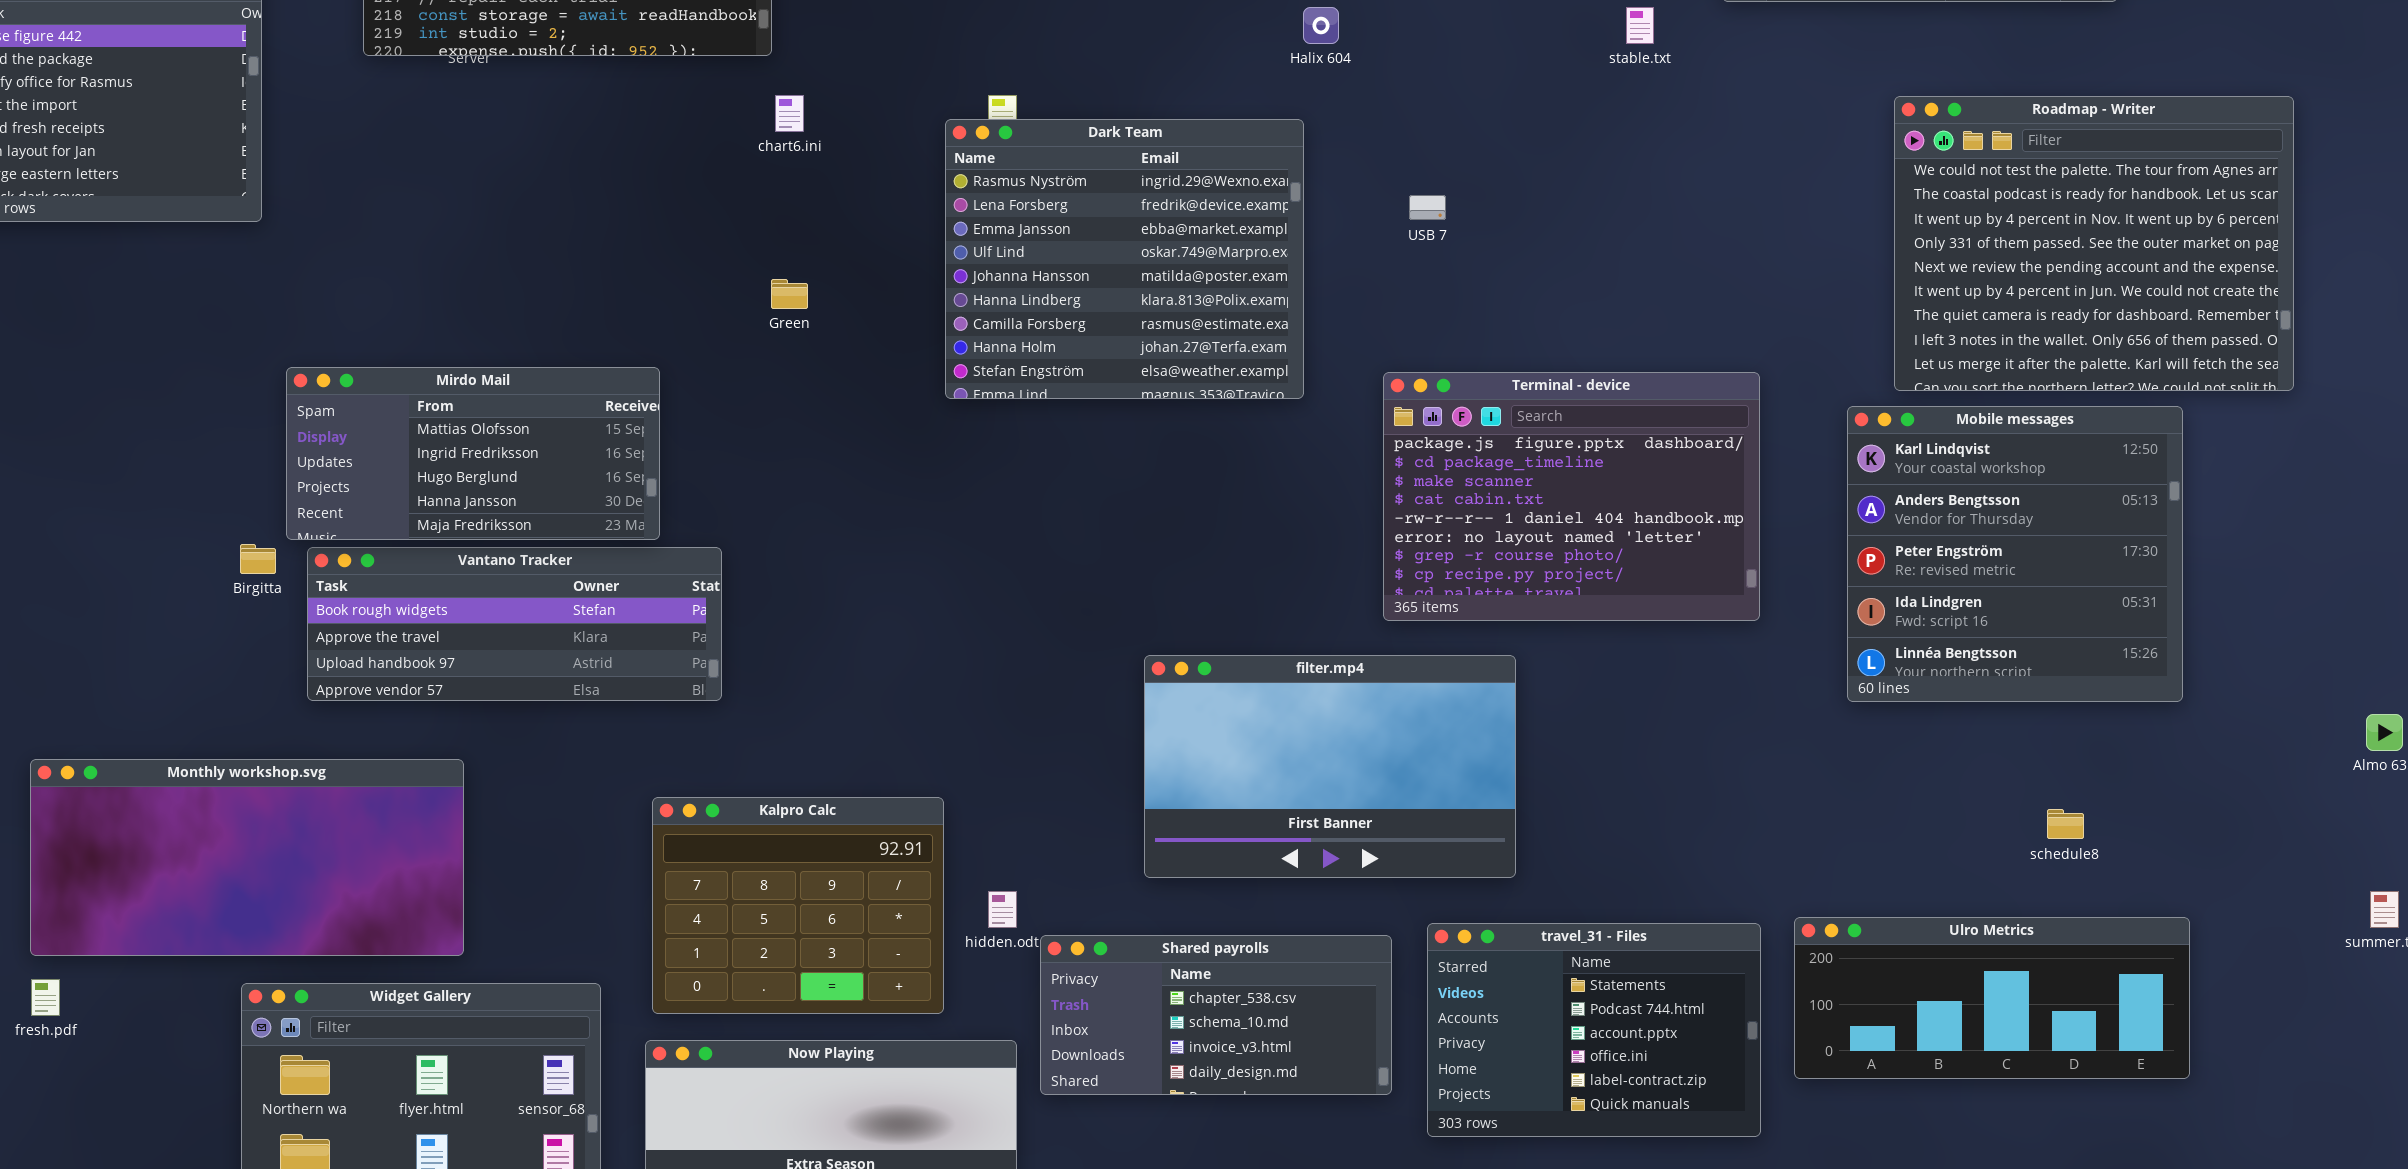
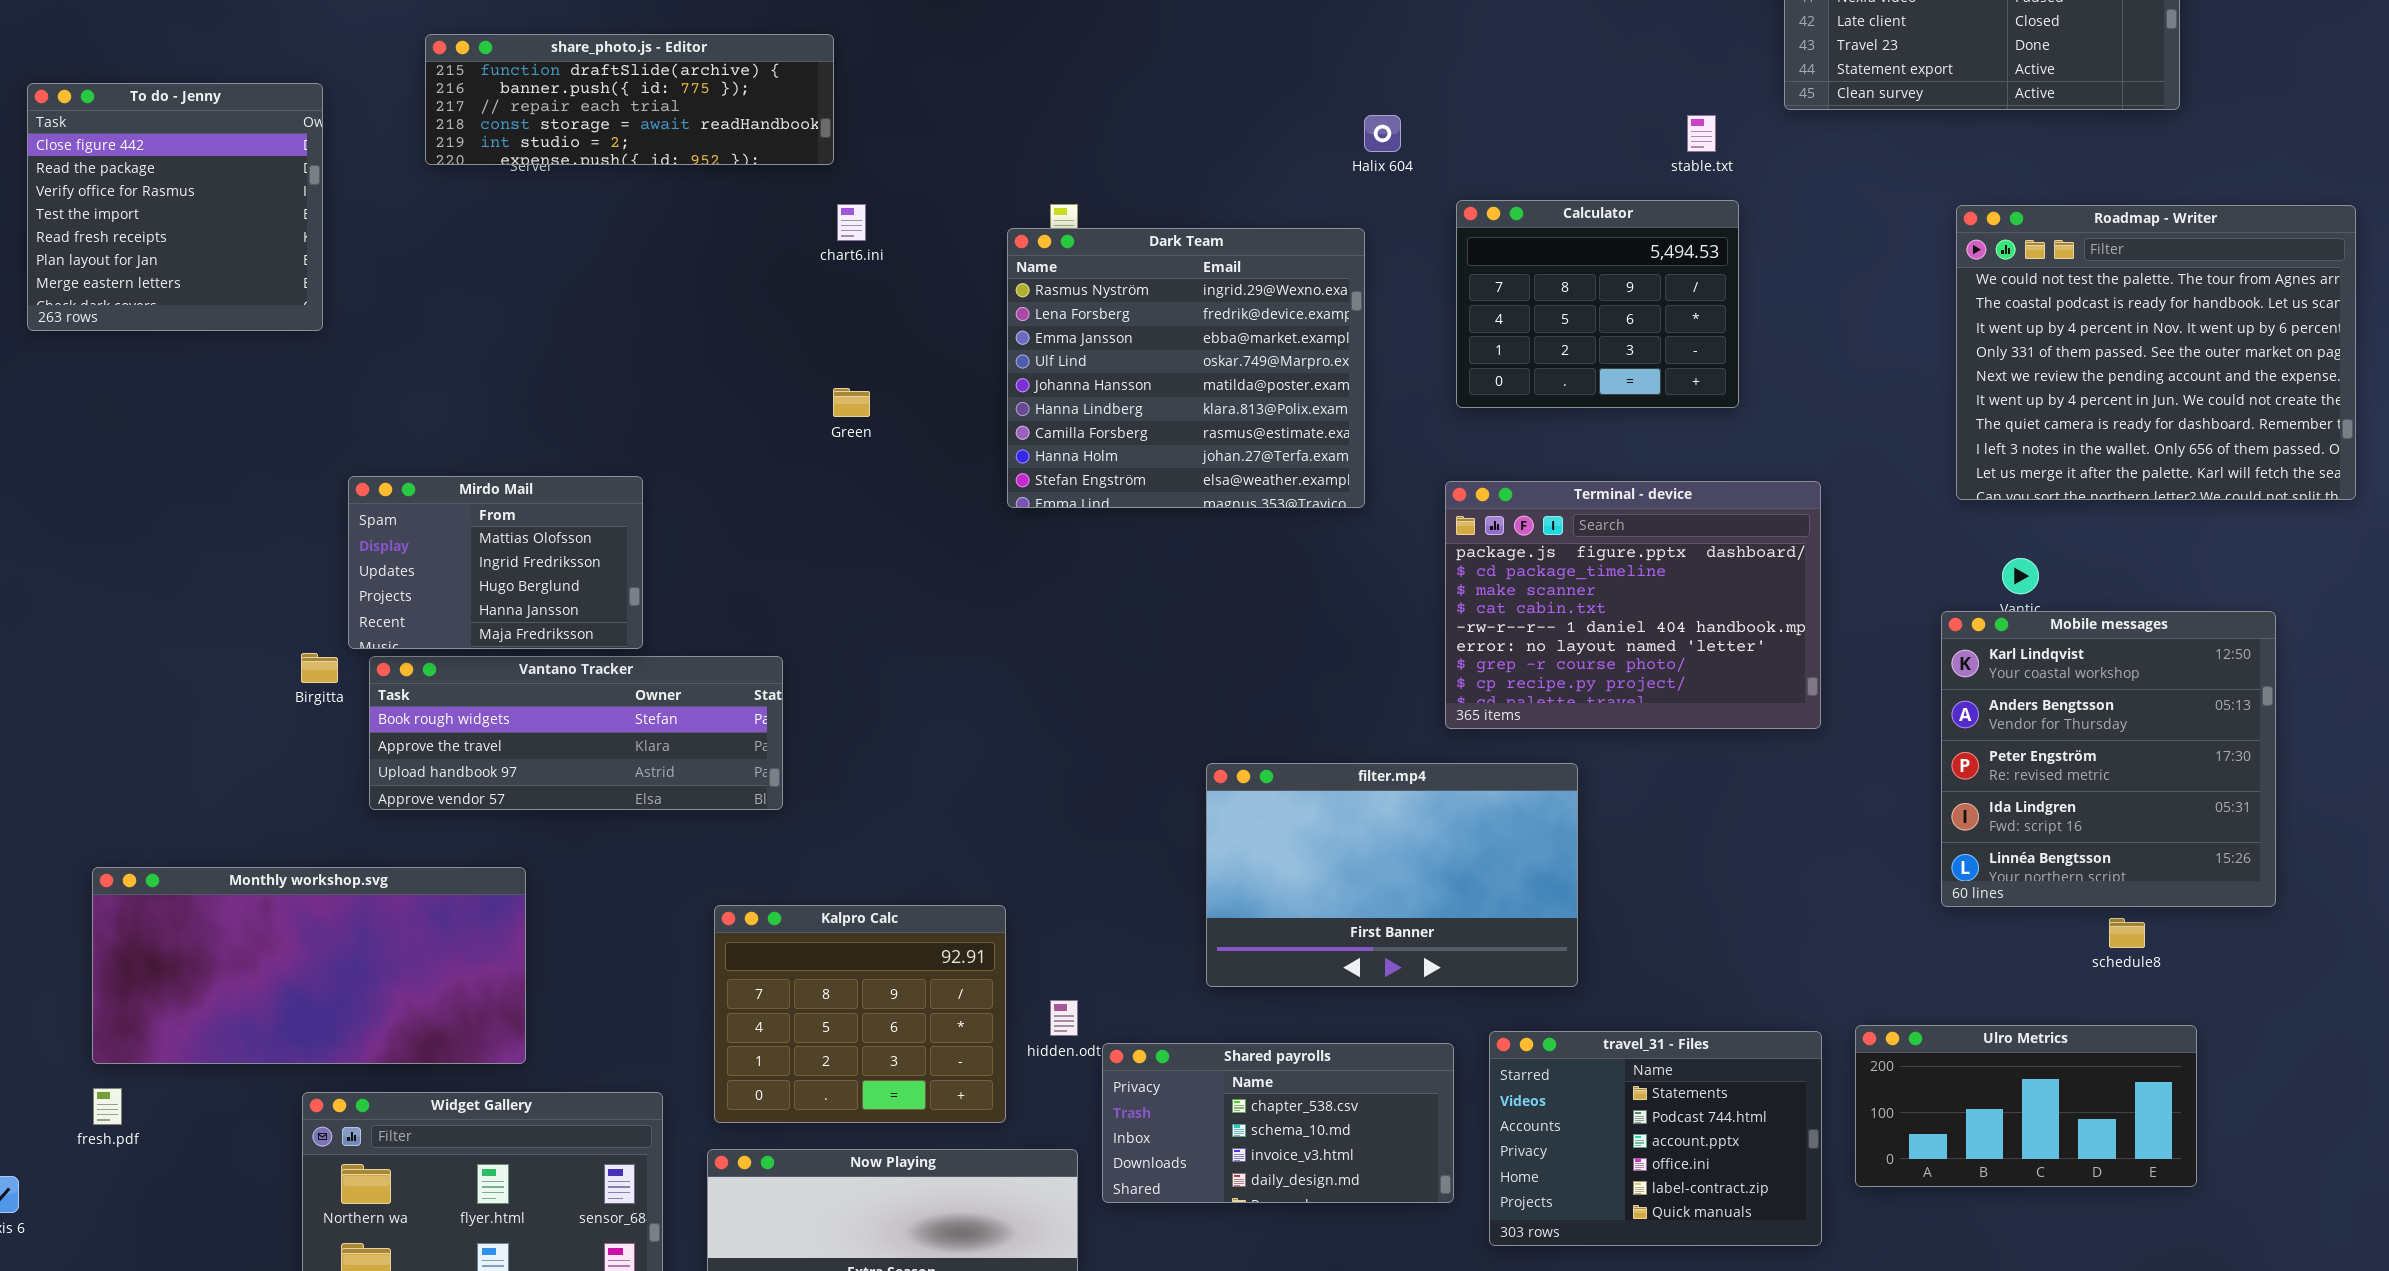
Calculator: none -> [1456,200,1739,408], opened
Mirdo Mail: [286,367,660,540] -> [348,476,643,649], resized
Mobile messages: [1847,406,2183,702] -> [1941,611,2276,907], moved
Ulro Metrics: [1794,917,2190,1079] -> [1855,1025,2197,1187], resized

